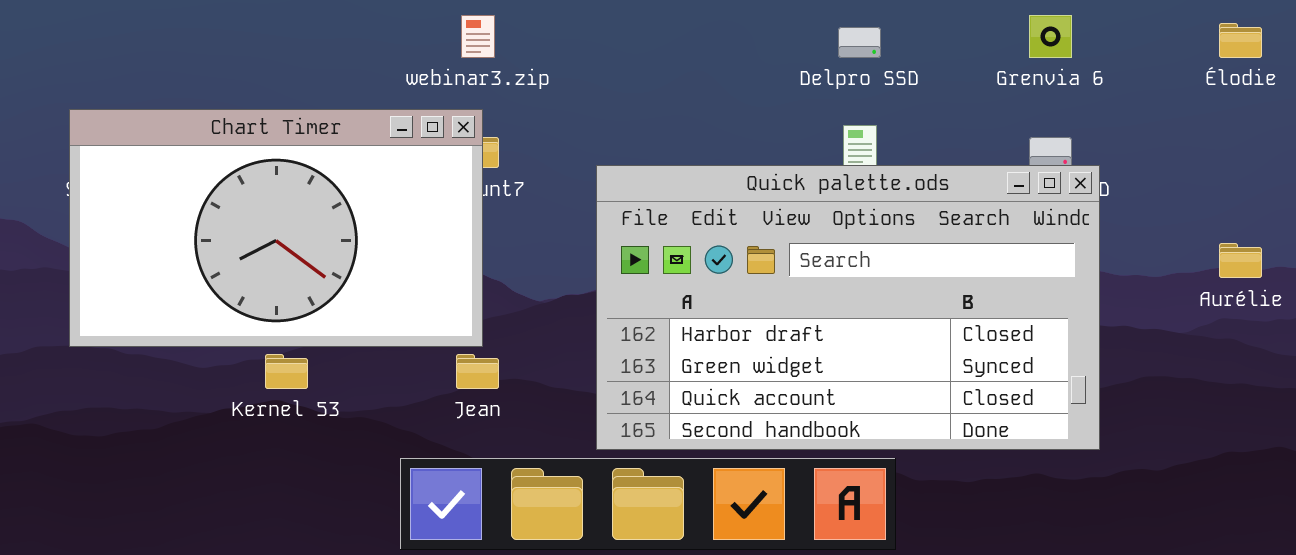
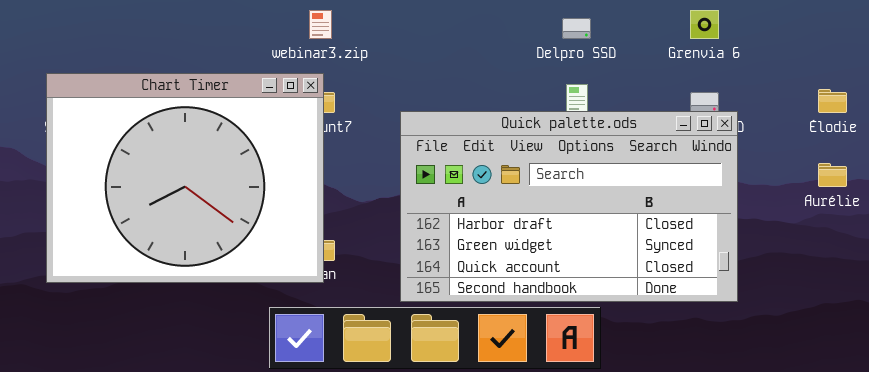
Élodie: [1219,23,1262,58] -> [818,89,847,113], moved
Chart Timer: [69,109,483,347] -> [46,73,324,283], resized

